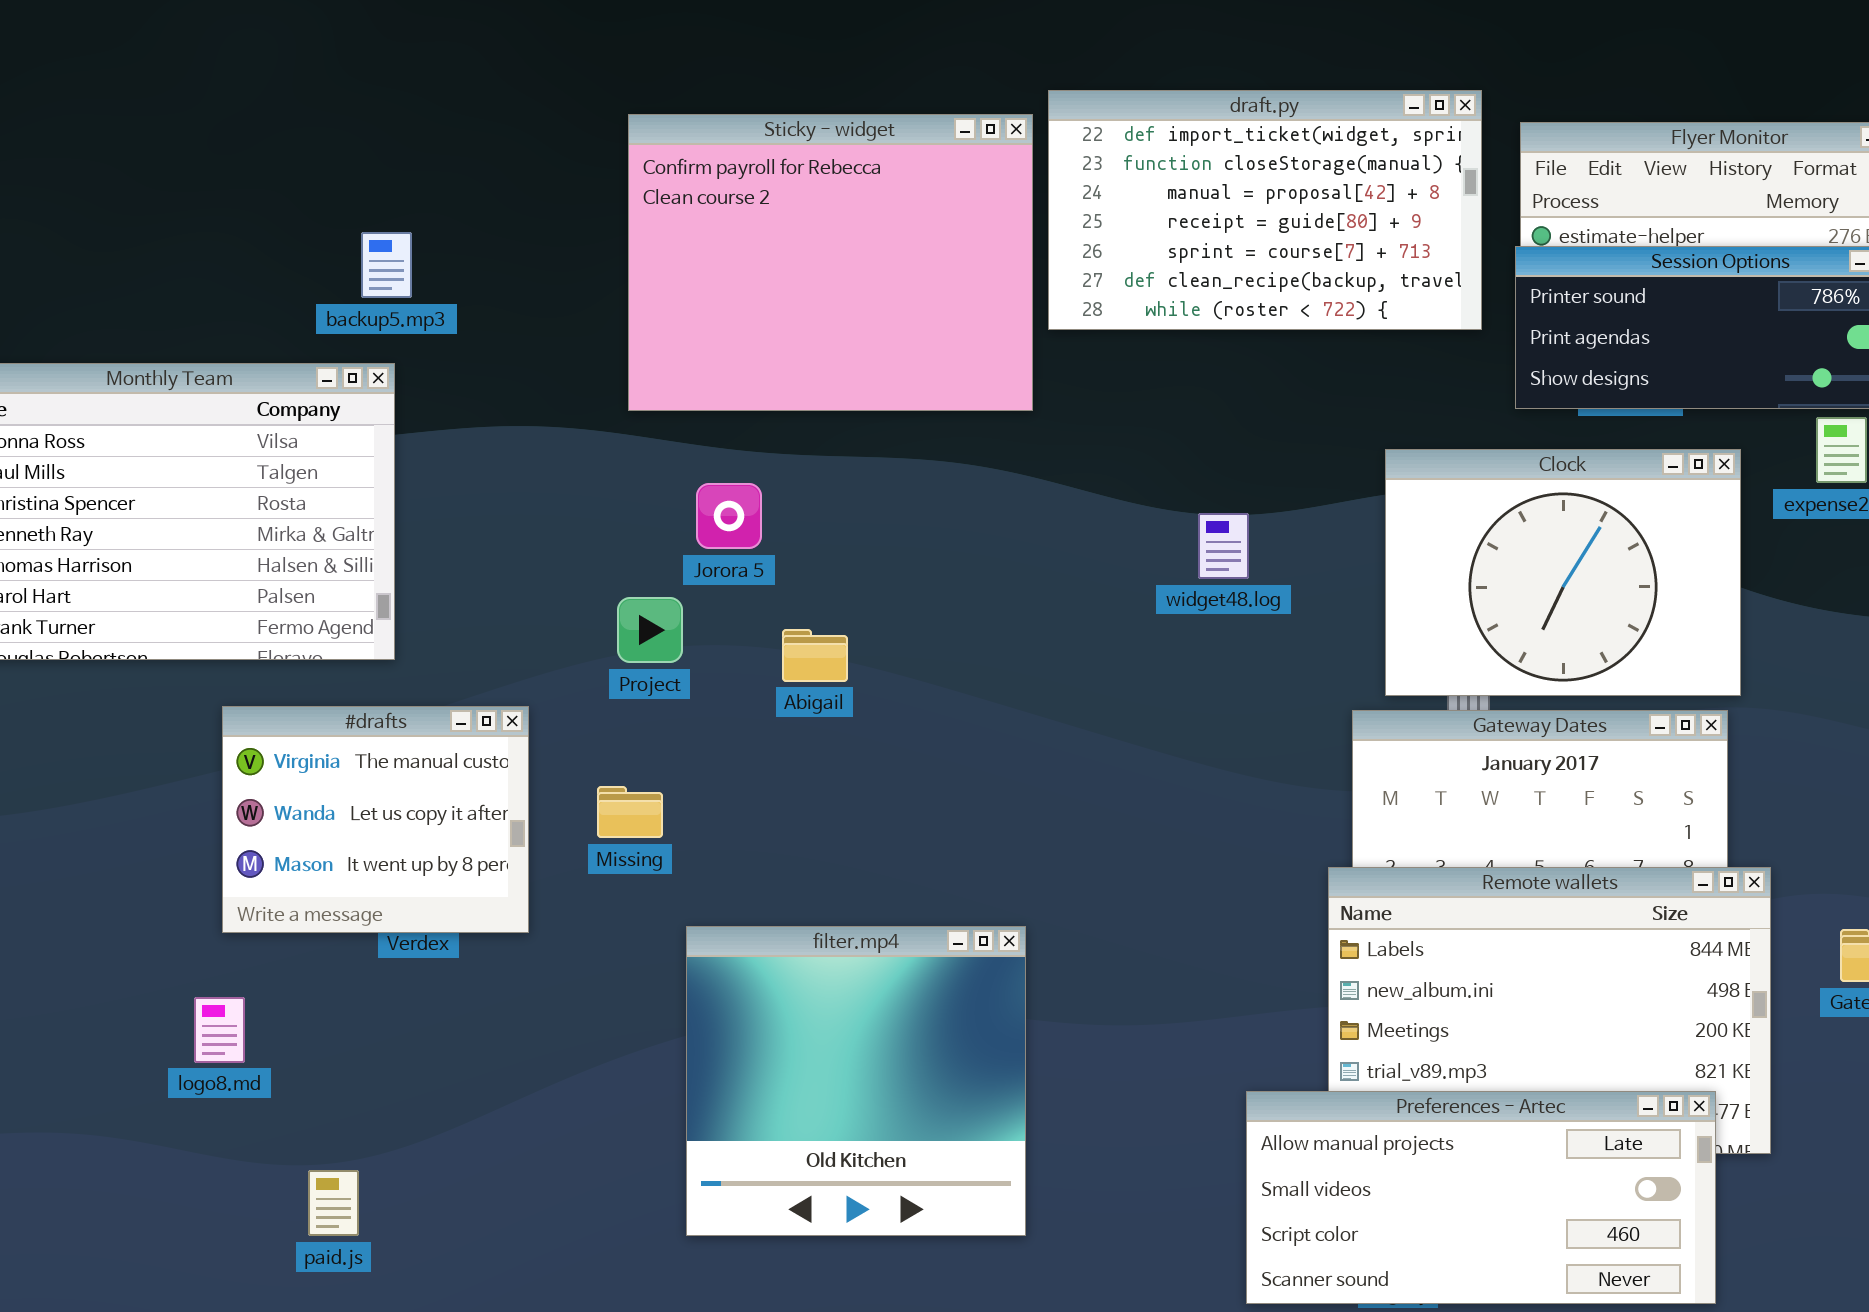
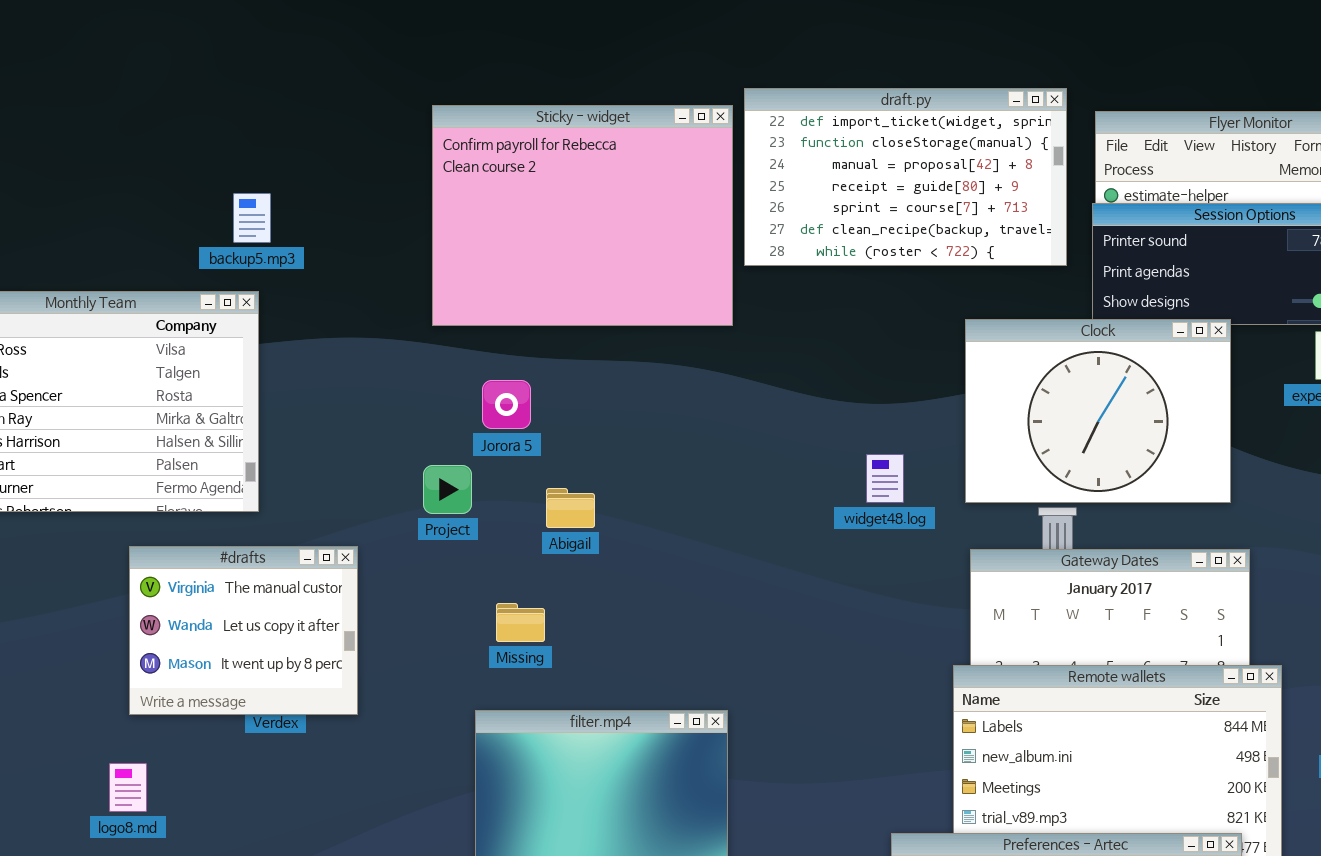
Clock: [1385,449,1741,696] -> [965,319,1231,503], moved
widget48.log: [1198,513,1249,579] -> [866,454,904,503], moved
Missing: [597,786,663,838] -> [496,603,545,642], moved

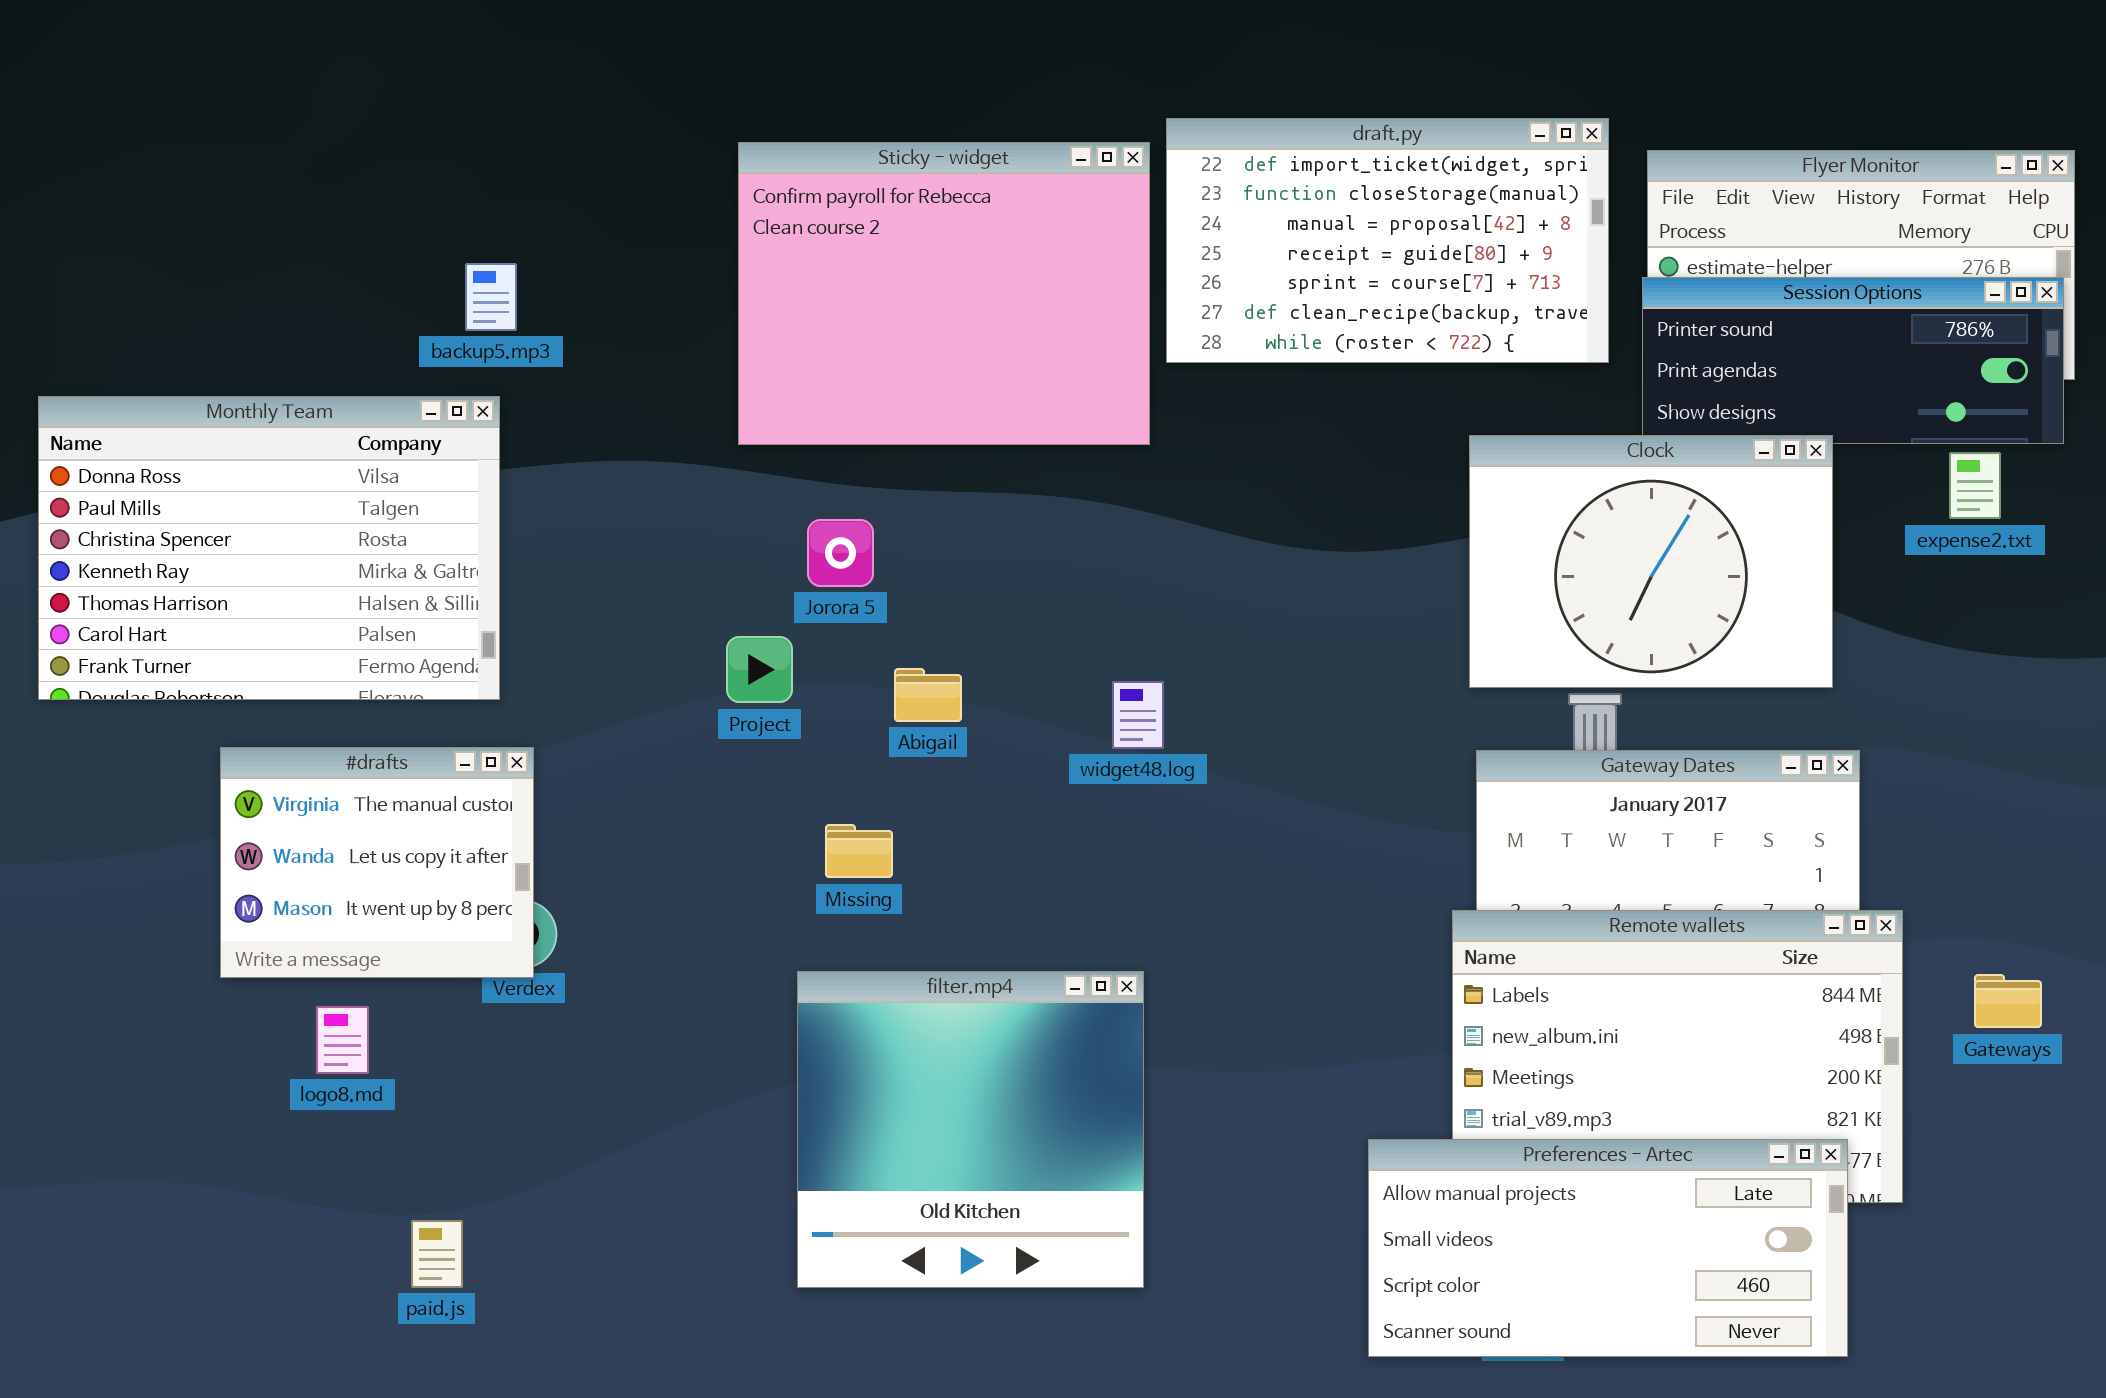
widget48.log: [866,454,904,503] -> [1112,681,1164,749], moved
#drafts: [129,546,358,715] -> [220,747,534,978], moved
logo8.md: [109,763,147,812] -> [316,1006,369,1074], moved

